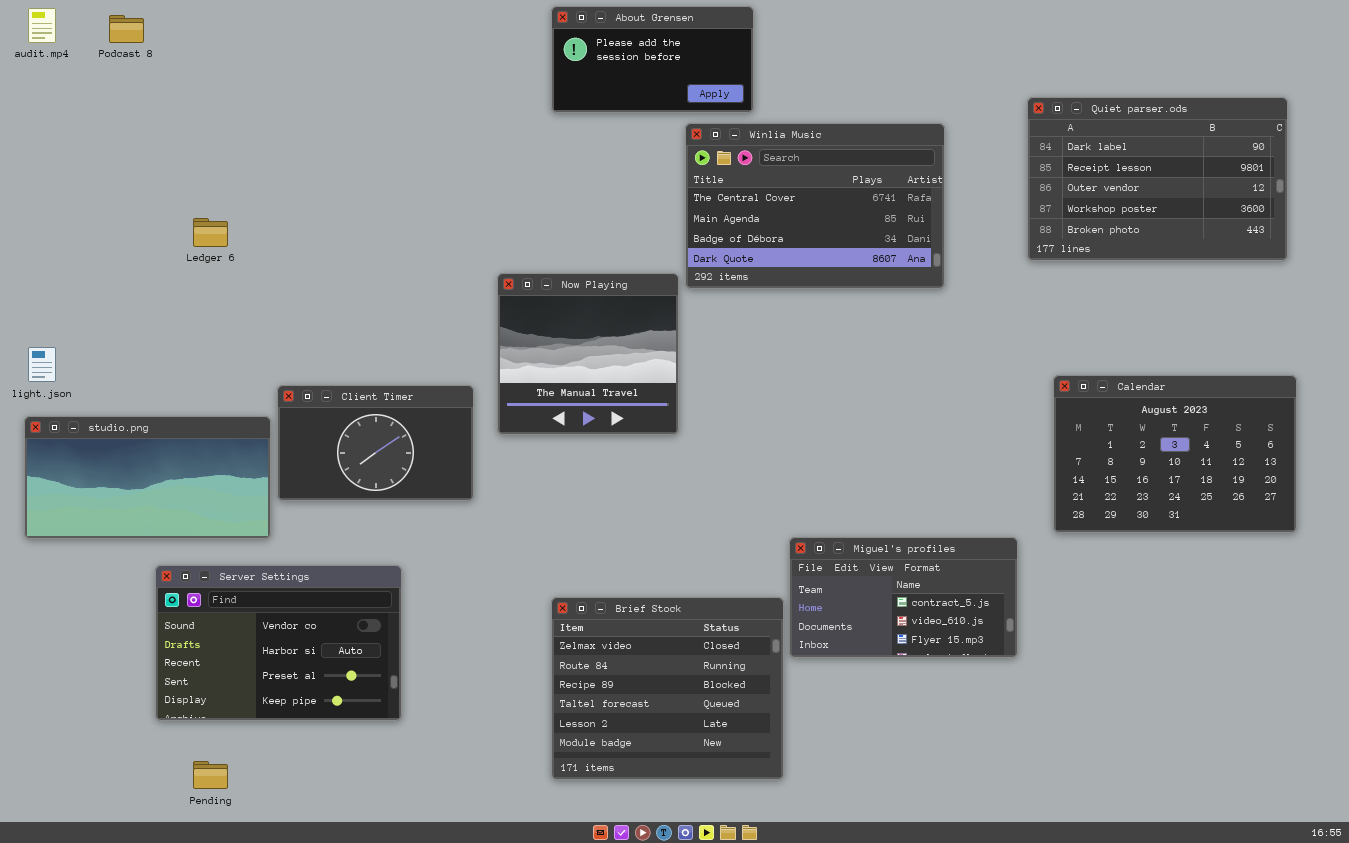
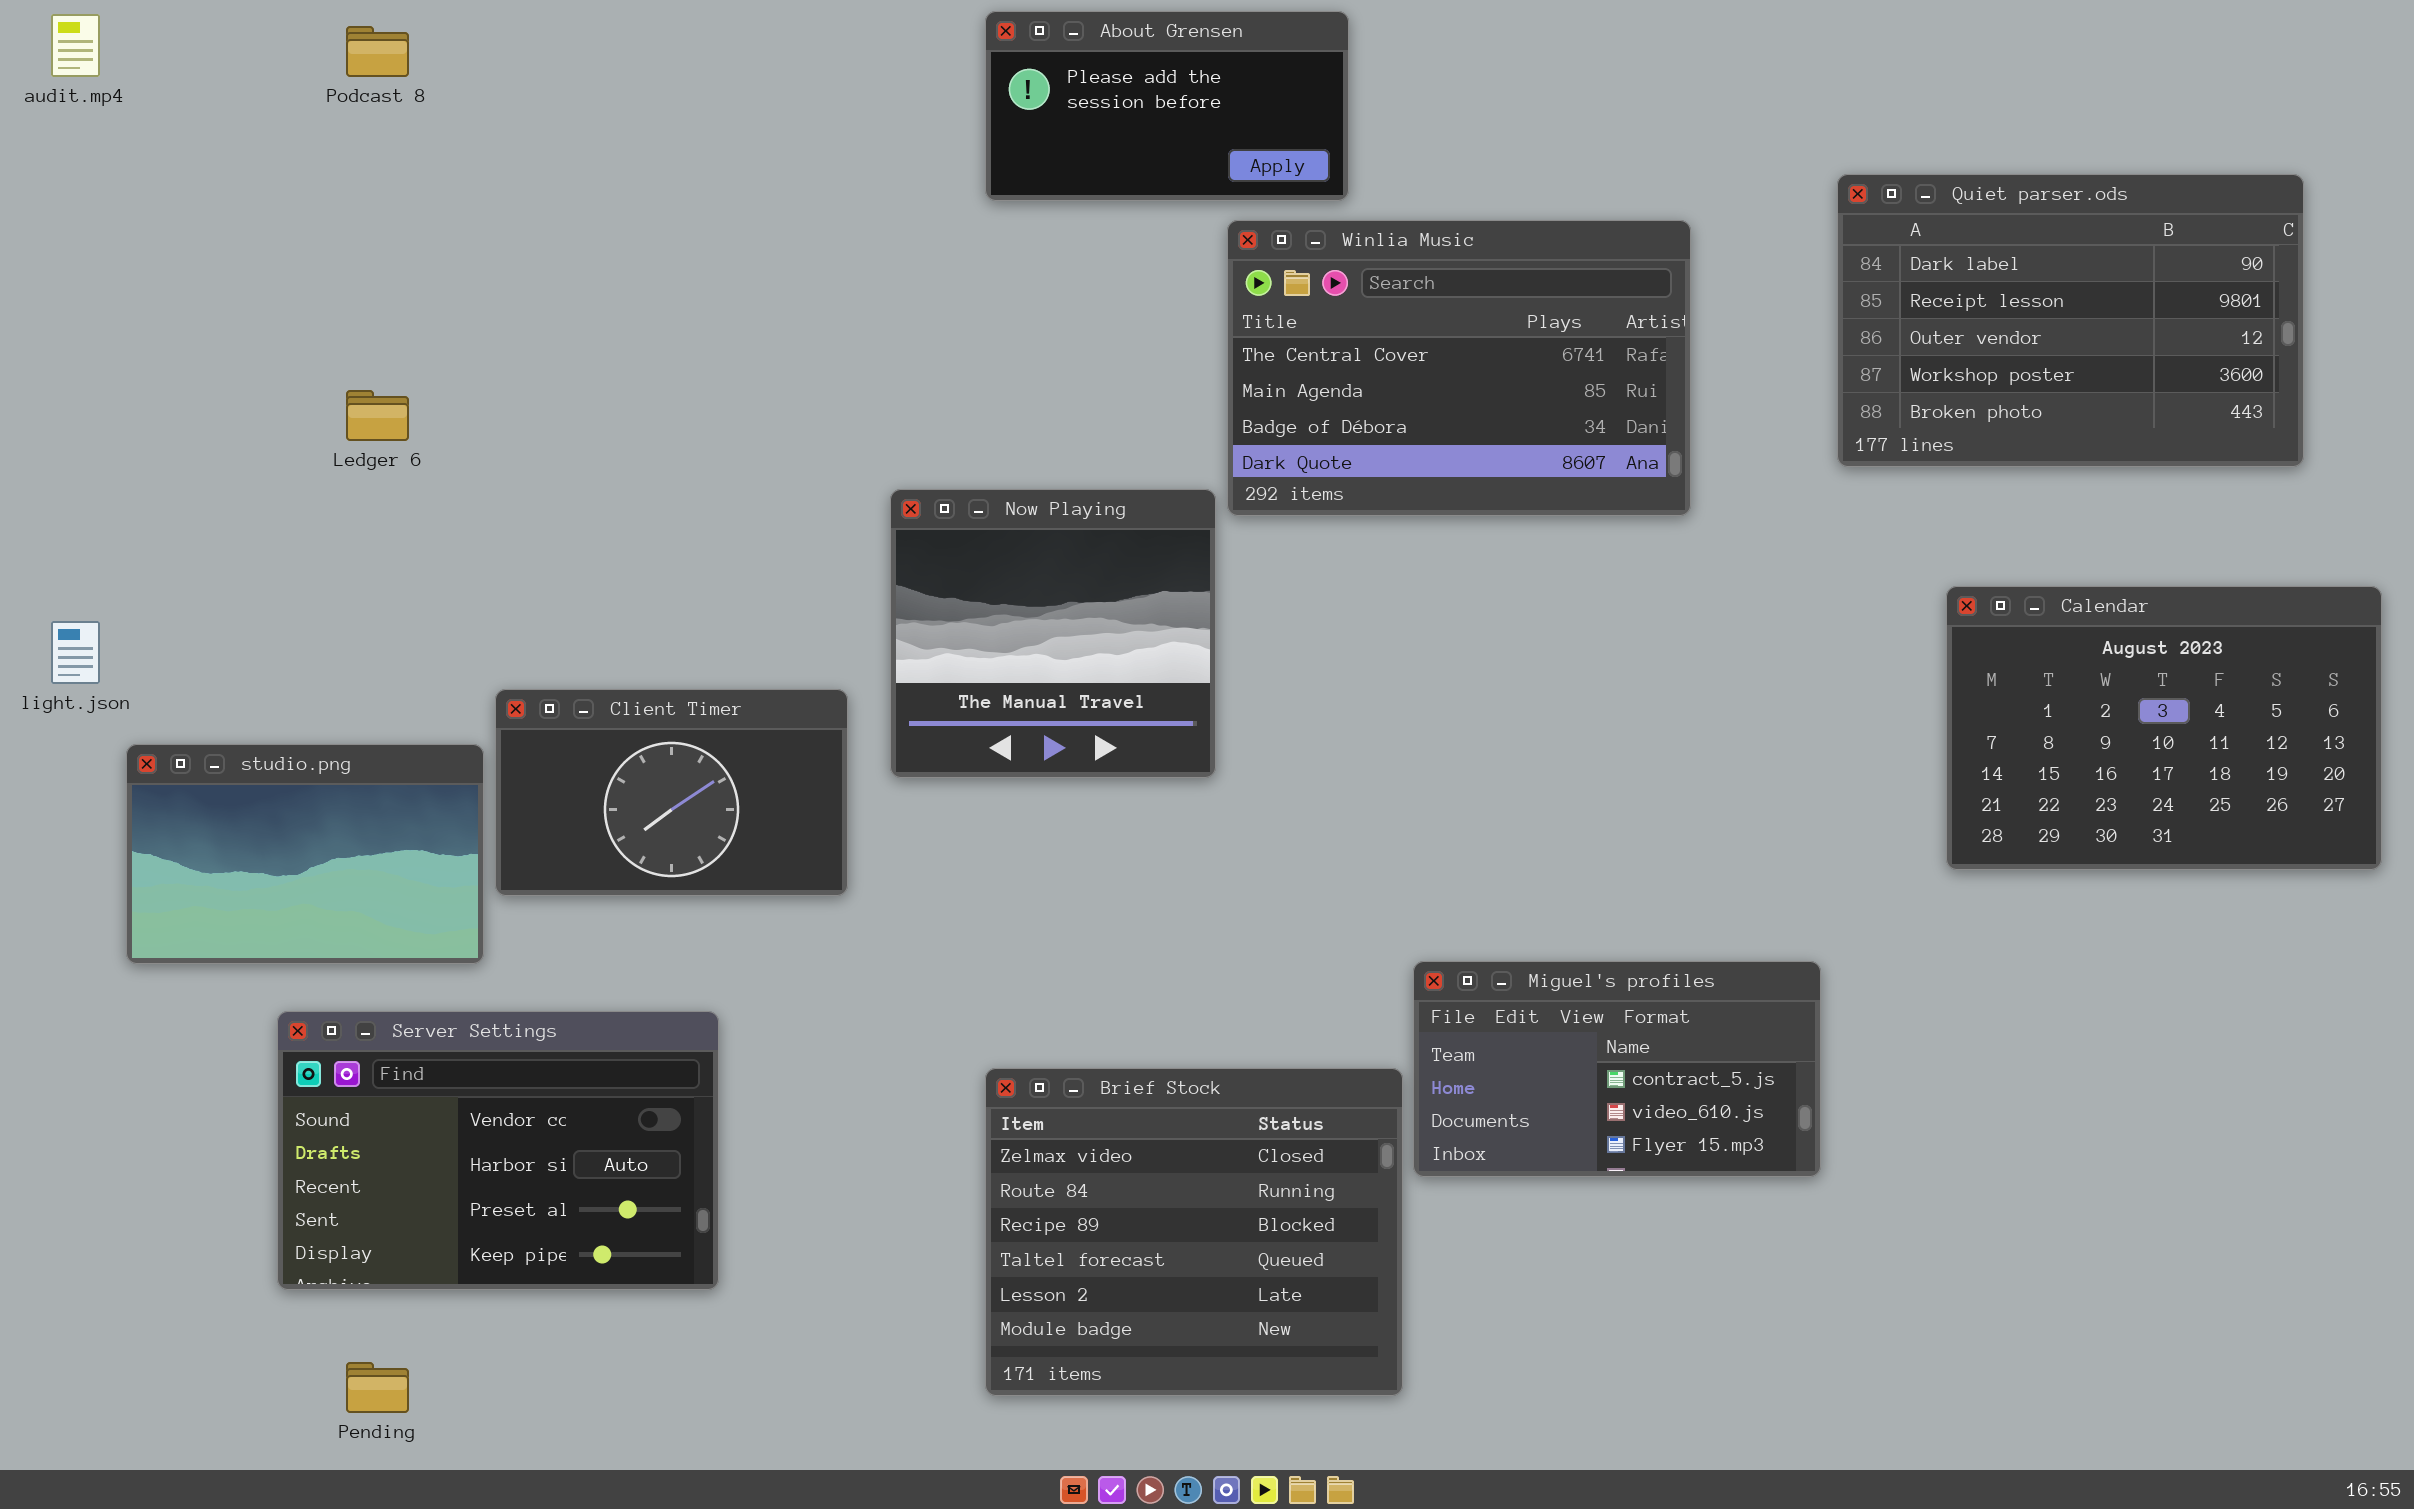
Podcast 8: [109,15,144,43] -> [346,26,409,77], moved
Calendar: [1053,375,1297,533] -> [1946,586,2382,870], moved
studio.png: [24,416,271,539] -> [126,744,484,964], resized

